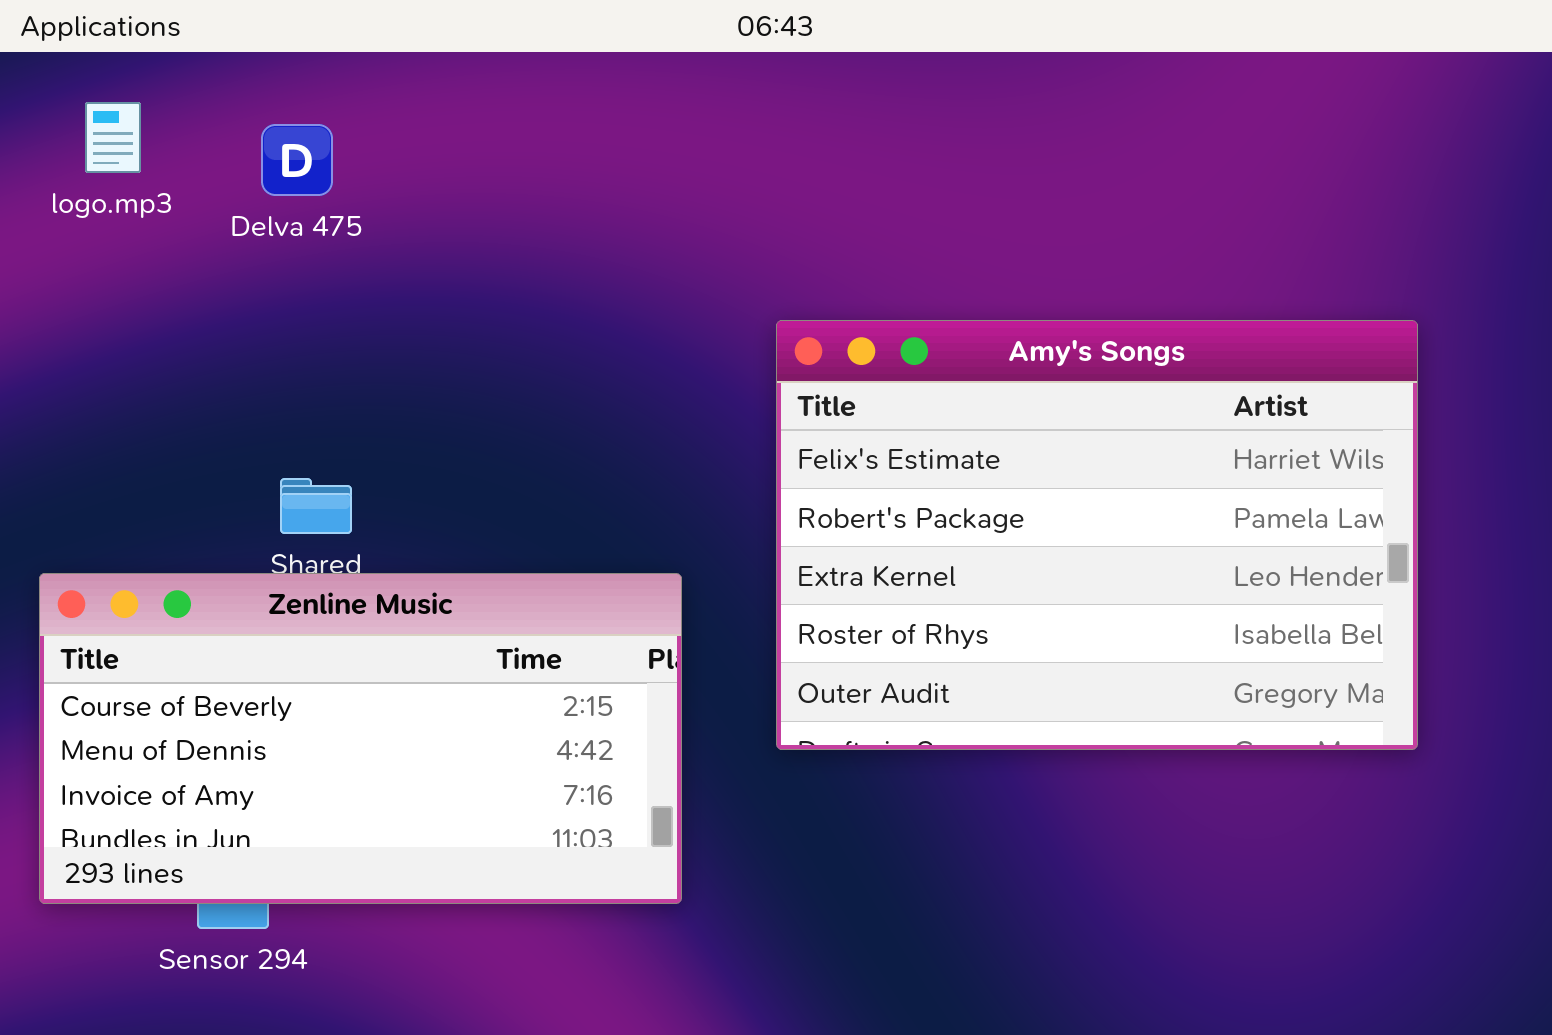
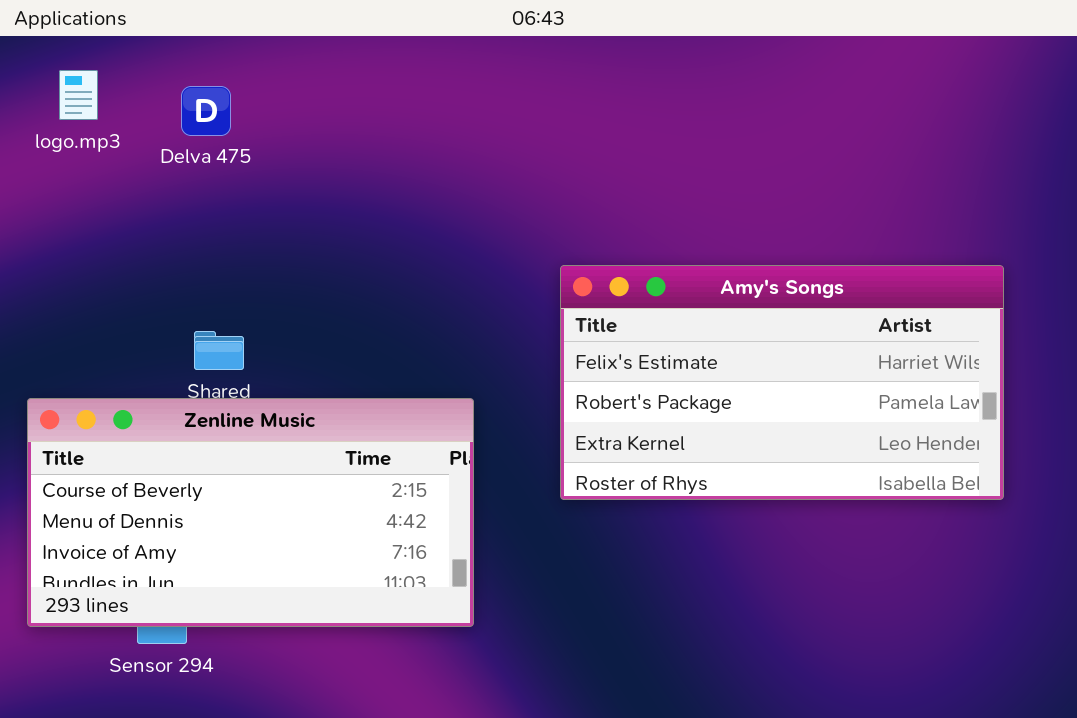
Amy's Songs: [776,320,1418,750] -> [560,265,1004,500], moved, resized

